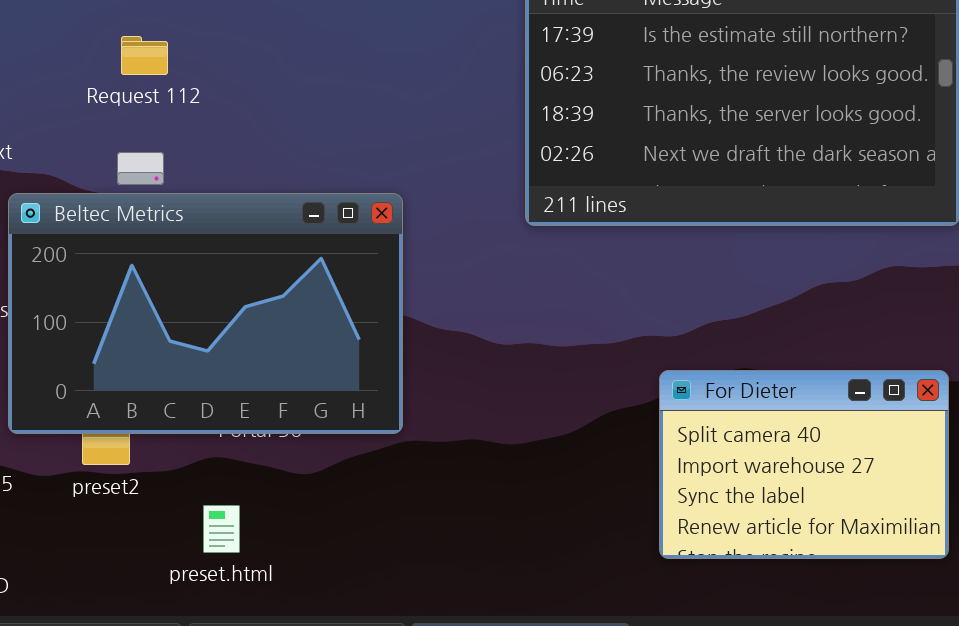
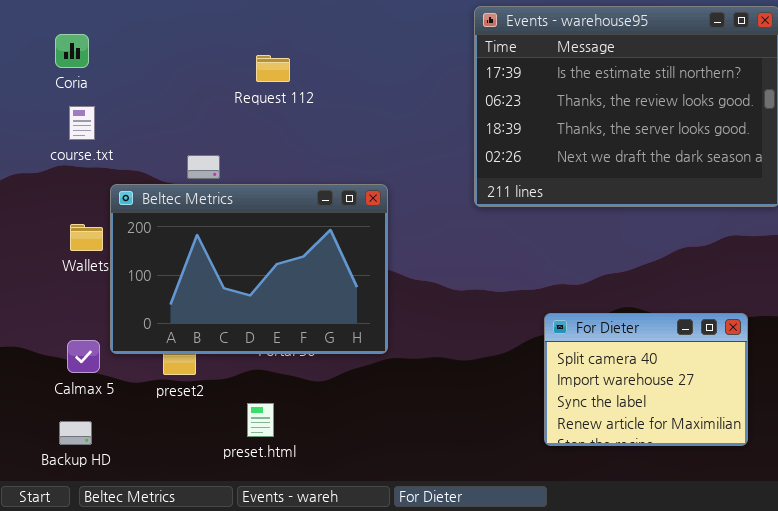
Request 112: [121,36,168,75] -> [256,55,290,82], moved
For Dieter: [659,370,949,559] -> [544,313,748,446], moved

